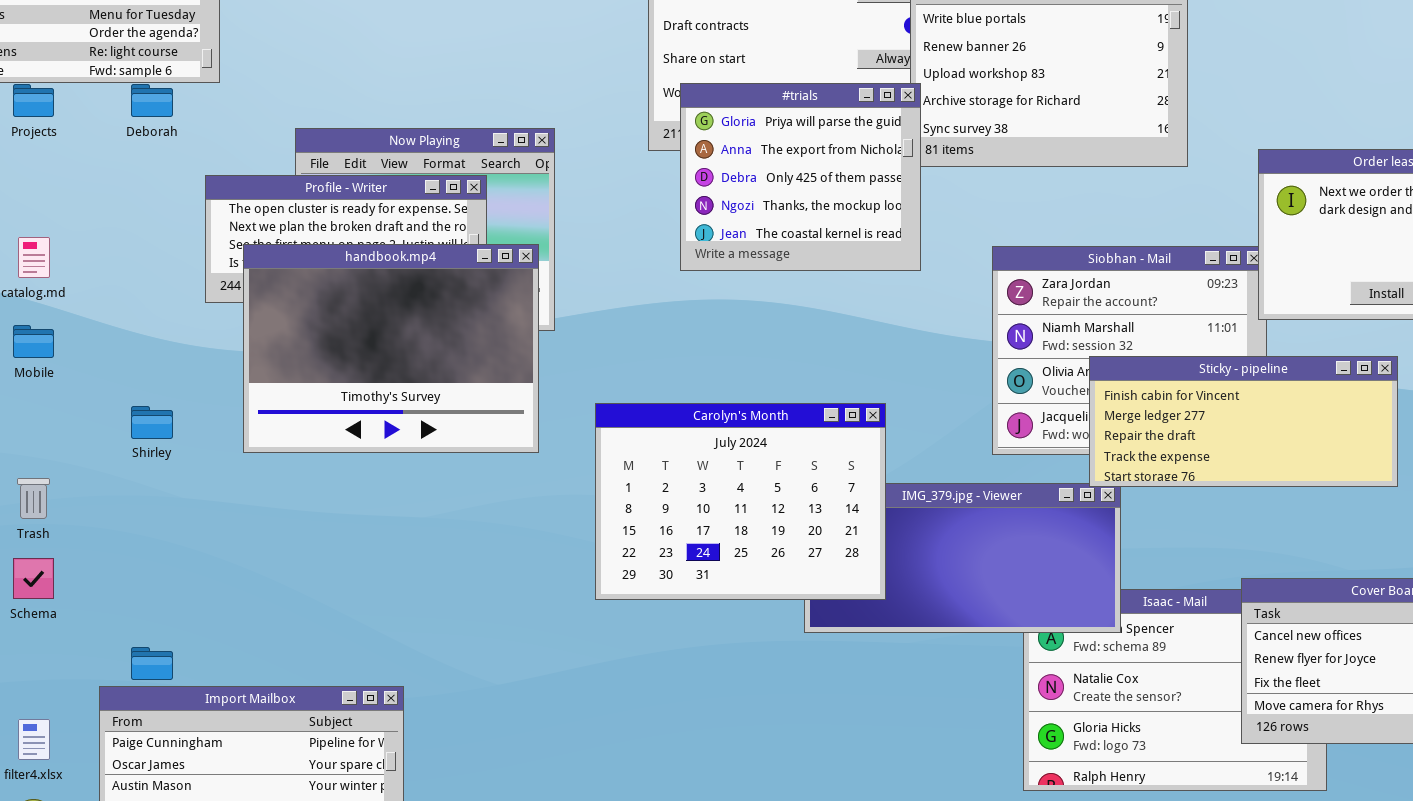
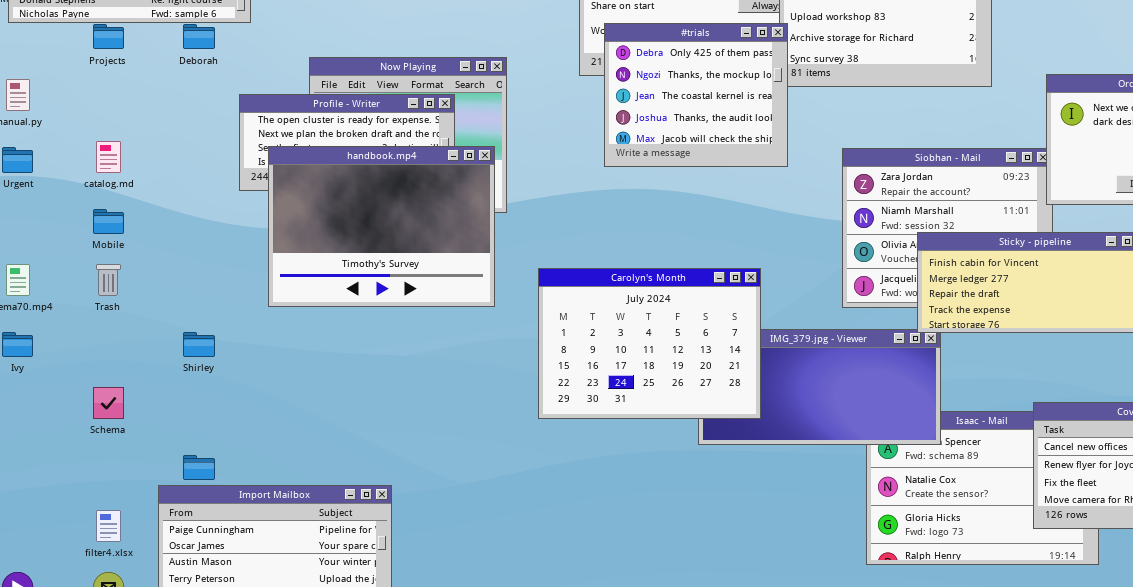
#trials: [680,83,921,271] -> [604,23,788,167], scrolled down 2 rows
Shirley: [131,406,173,439] -> [183,332,215,357], moved
Trash: [17,478,50,519] -> [96,264,121,296], moved

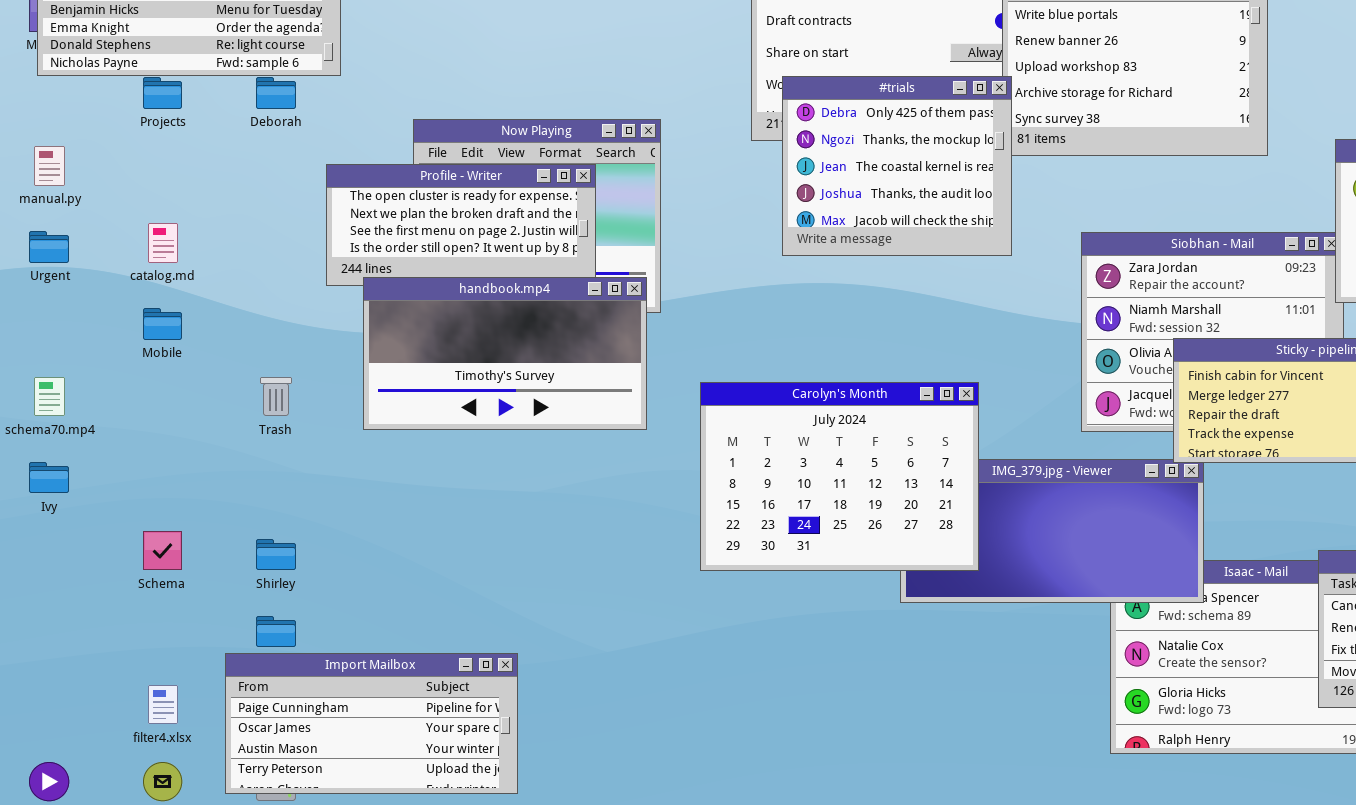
handbook.mp4: [268,146,495,307] -> [363,277,647,430], resized
Trash: [96,264,121,296] -> [260,377,292,416], moved
Shirley: [183,332,215,357] -> [256,539,296,570], moved

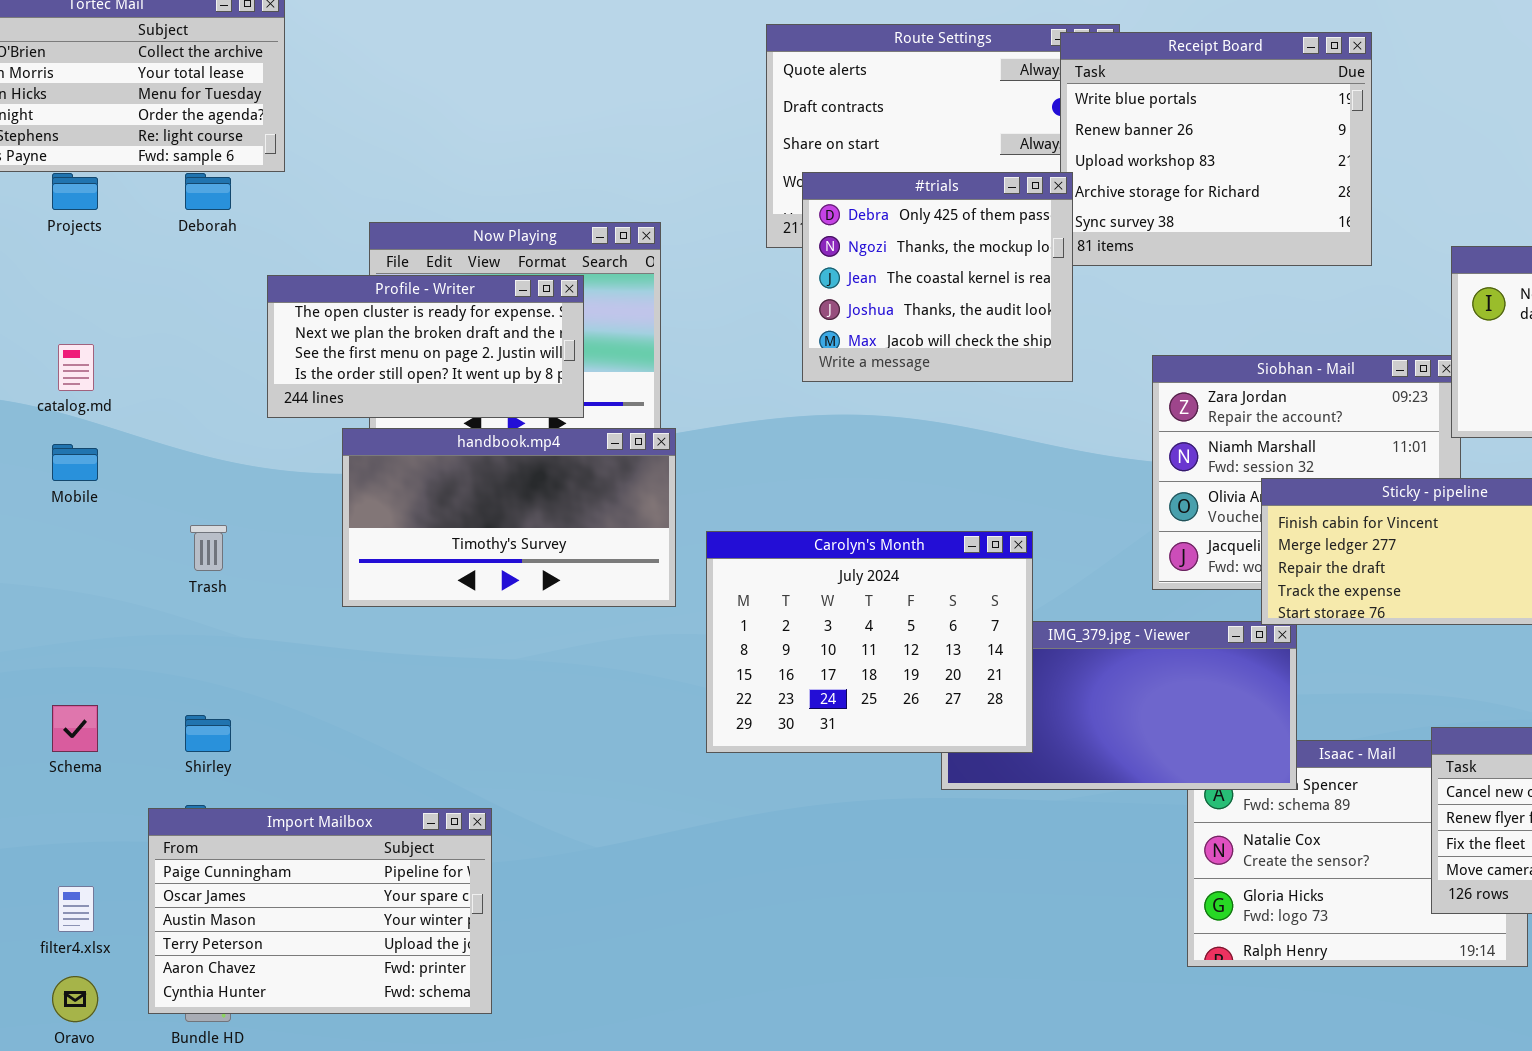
handbook.mp4: [363,277,647,430] -> [342,428,676,607], moved
Import Mailbox: [225,653,518,794] -> [148,808,492,1014], resized

